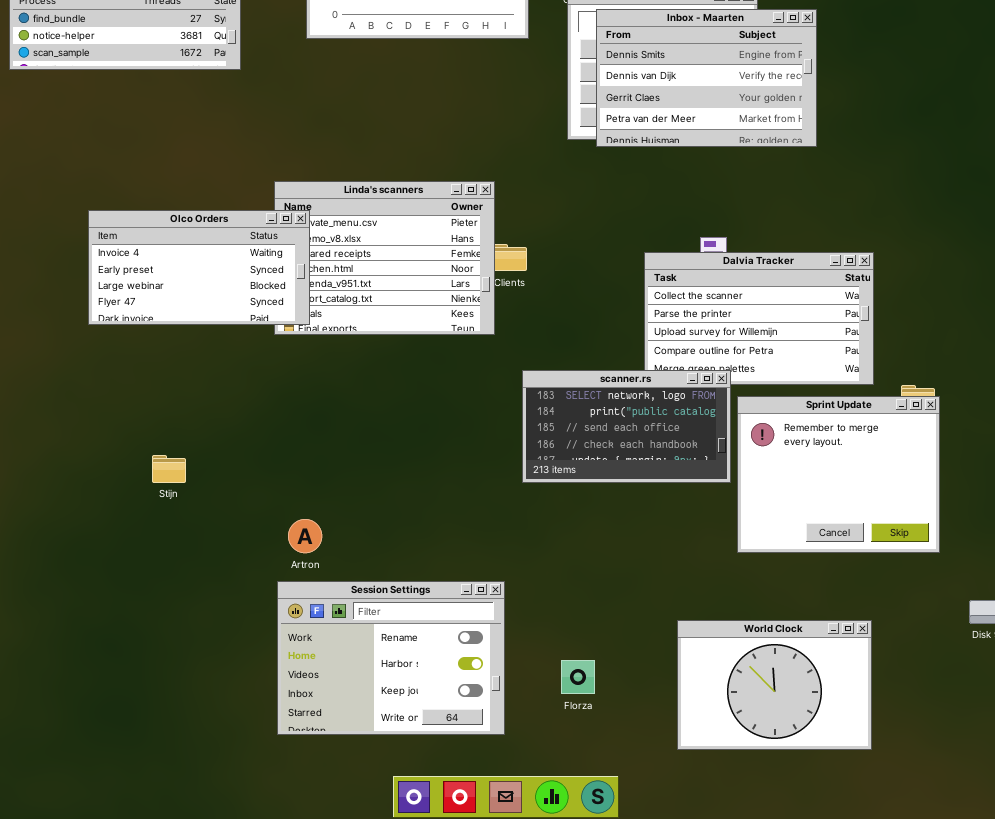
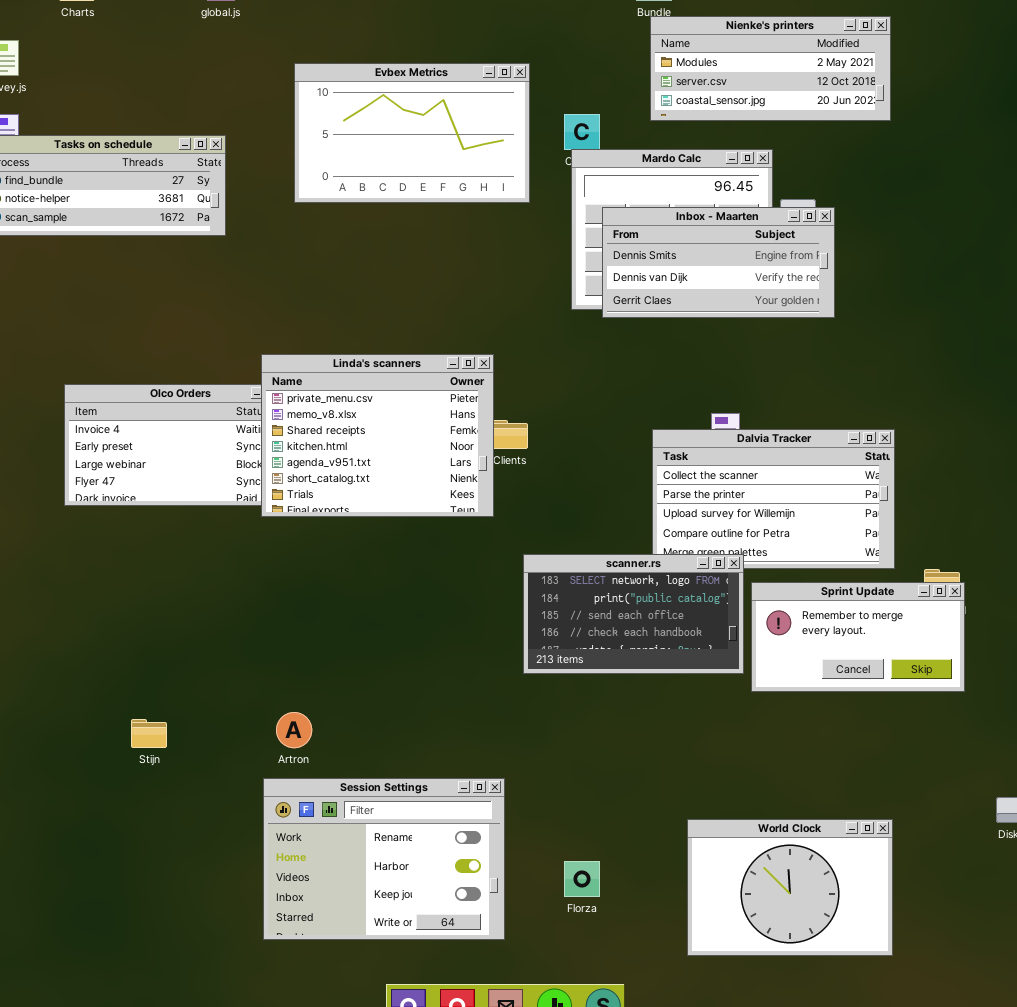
Inbox - Maarten: [596,9,817,147] -> [602,207,835,318], resized
Linda's scanners: [274,181,495,335] -> [261,354,494,517], raised
Sprint Update: [737,396,940,553] -> [751,582,965,692], resized
Stijn: [152,455,186,483] -> [131,719,167,748], moved

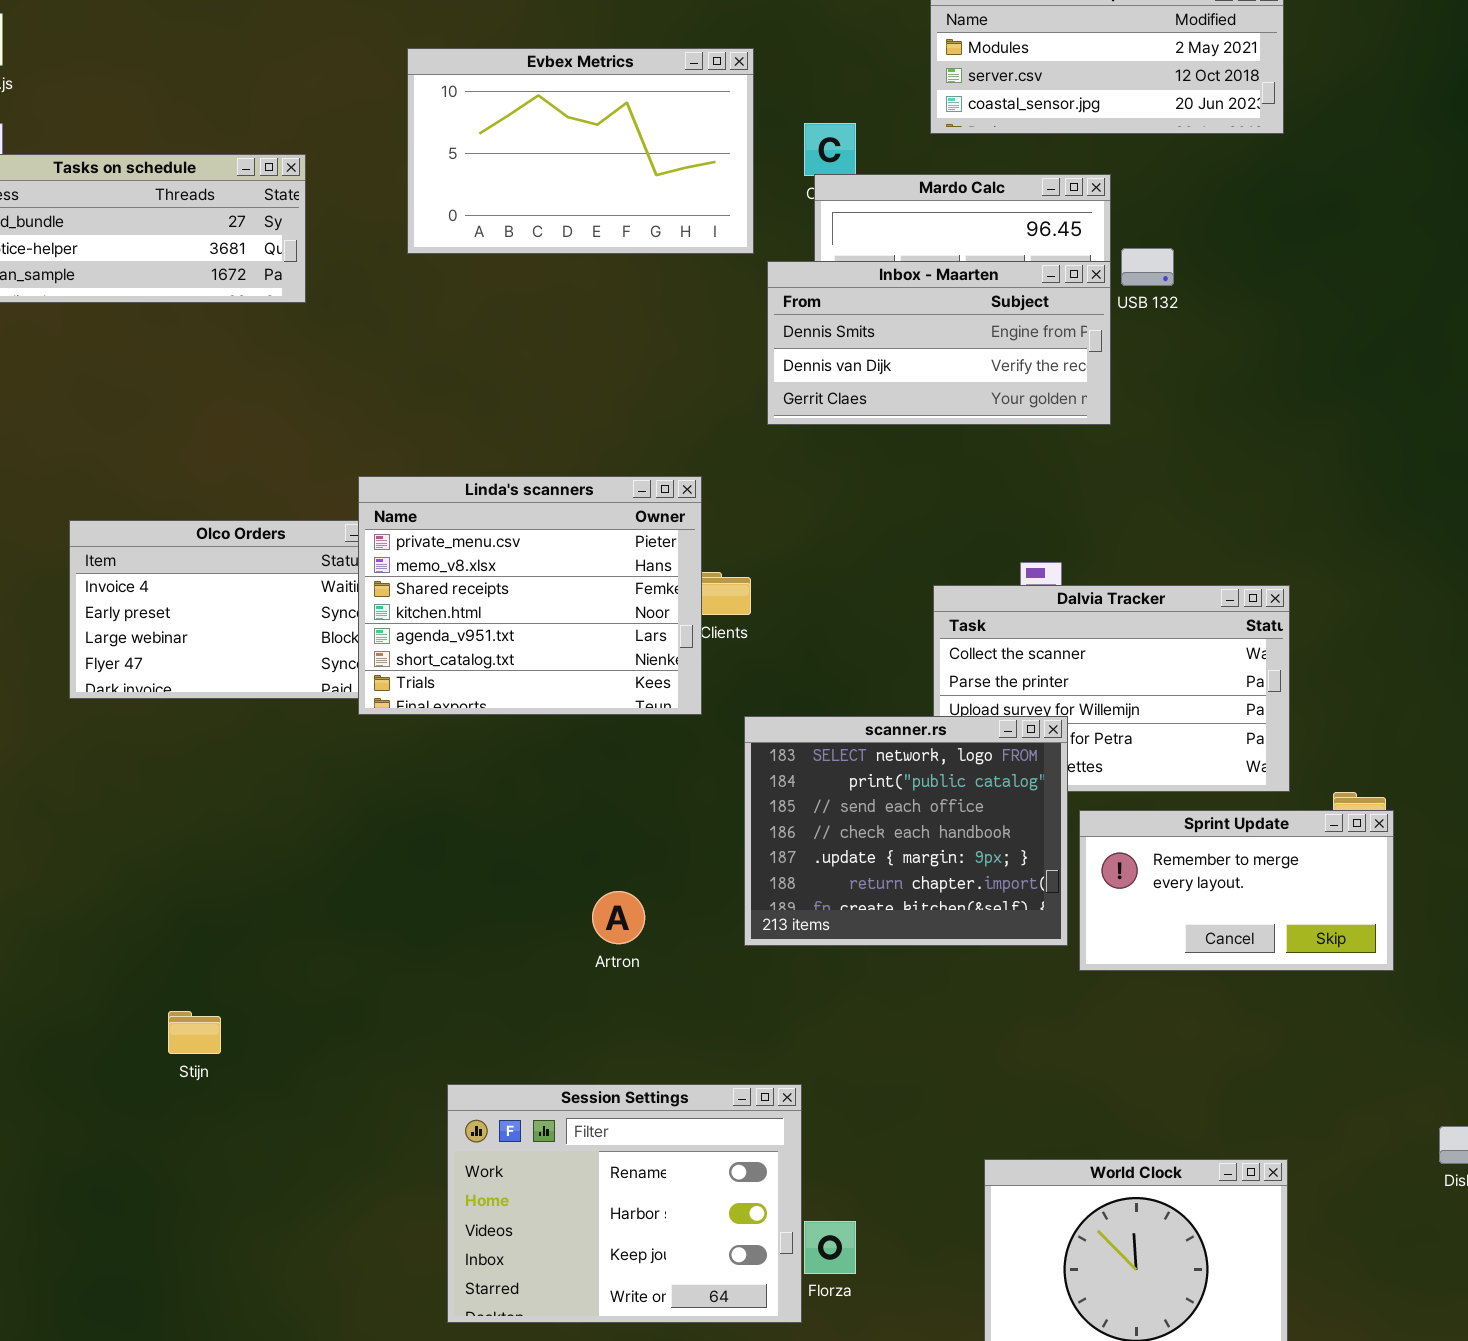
Inbox - Maarten: [602,207,835,318] -> [767,261,1111,425], moved
scanner.rs: [523,554,744,674] -> [744,716,1068,946], resized
Artron: [276,712,312,748] -> [592,891,645,944], moved
Session Settings: [263,778,505,940] -> [447,1084,802,1323], moved

